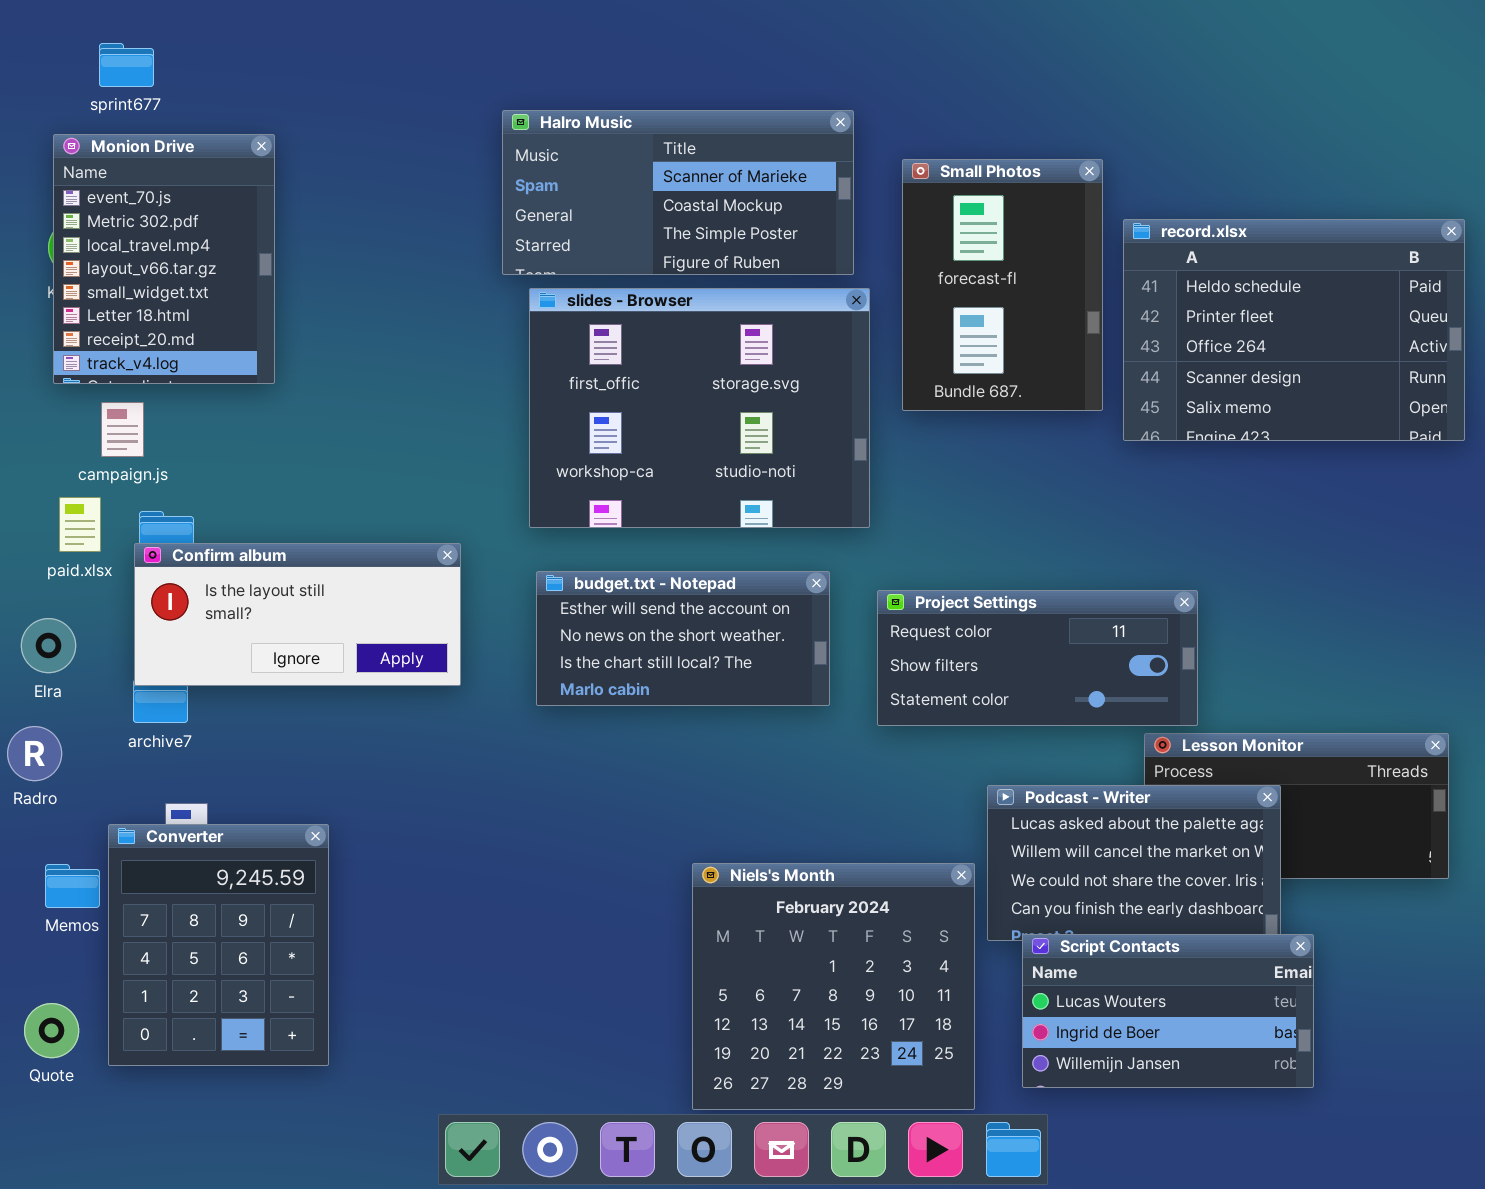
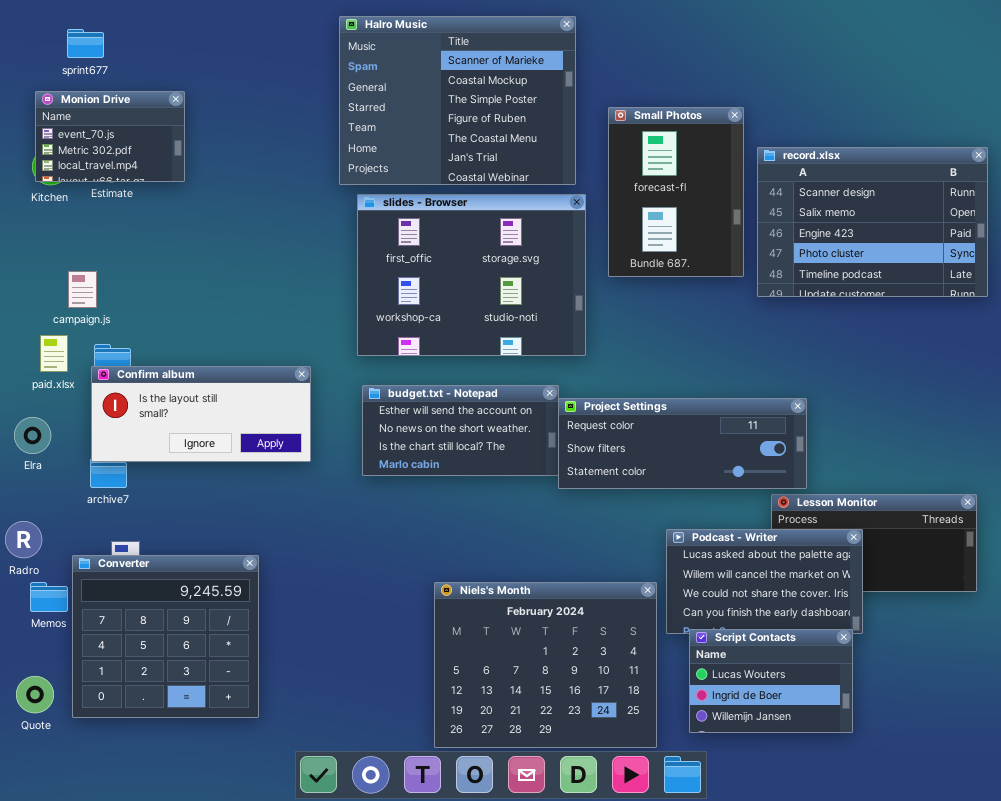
Halro Music: [502,110,854,275] -> [339,16,576,185], resized
Monion Drive: [53,134,275,384] -> [35,91,185,182], resized
record.xlsx: [1123,219,1465,441] -> [757,147,988,297], scrolled down 3 rows
Project Settings: [877,590,1198,726] -> [558,398,807,489], resized
Radro: [7,726,62,781] -> [5,521,42,558], moved
Converter: [108,824,329,1066] -> [72,555,259,718], resized
Niels's Month: [692,863,975,1110] -> [434,582,657,748], resized
Script Contacts: [1022,934,1314,1088] -> [689,629,853,733], resized

